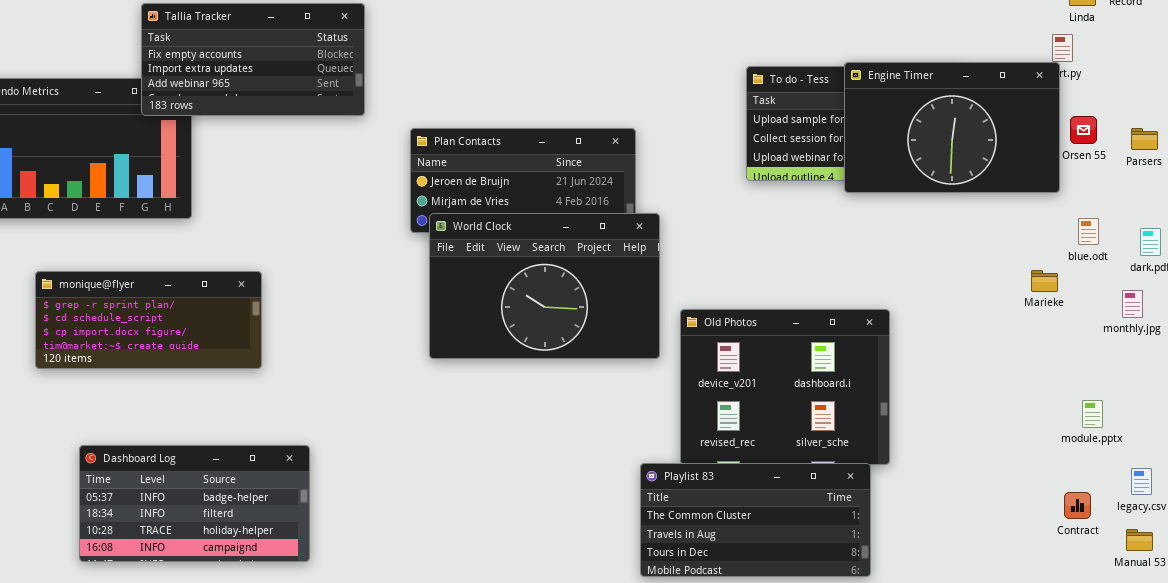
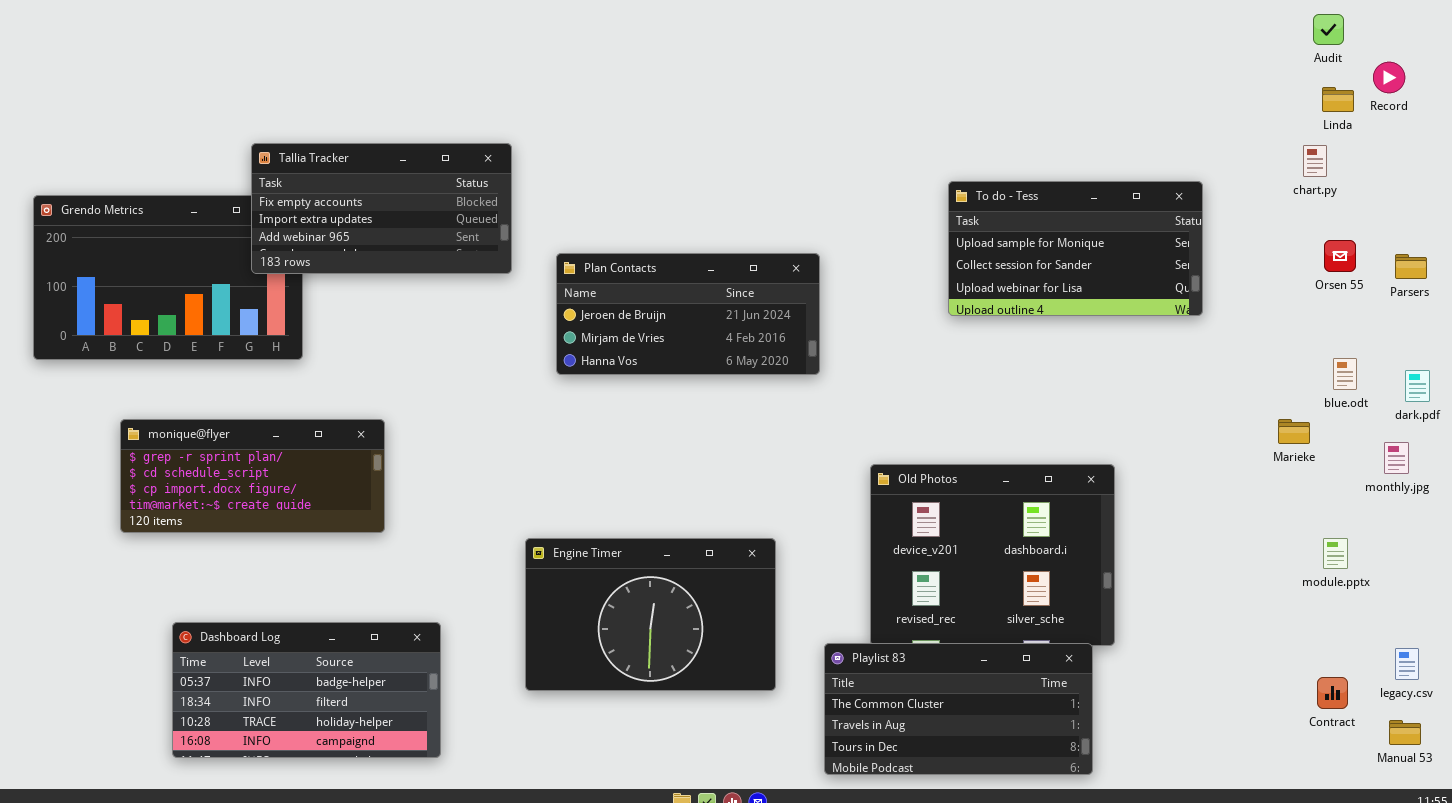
Tallia Tracker: [141,3,365,116] -> [251,143,512,274], moved
Engine Timer: [844,62,1060,193] -> [525,538,776,691], moved
World Clock: [429,213,660,359] -> none, closed
module.pptx: [1082,400,1103,428] -> [1323,538,1348,569], moved

